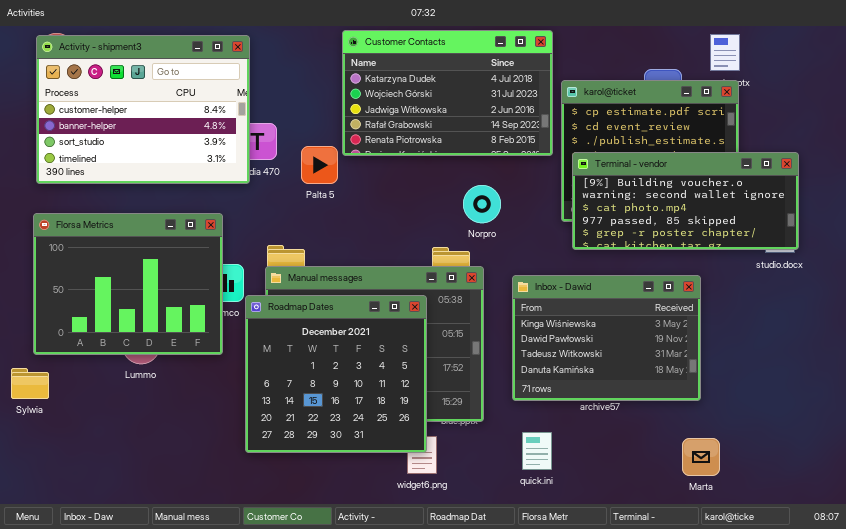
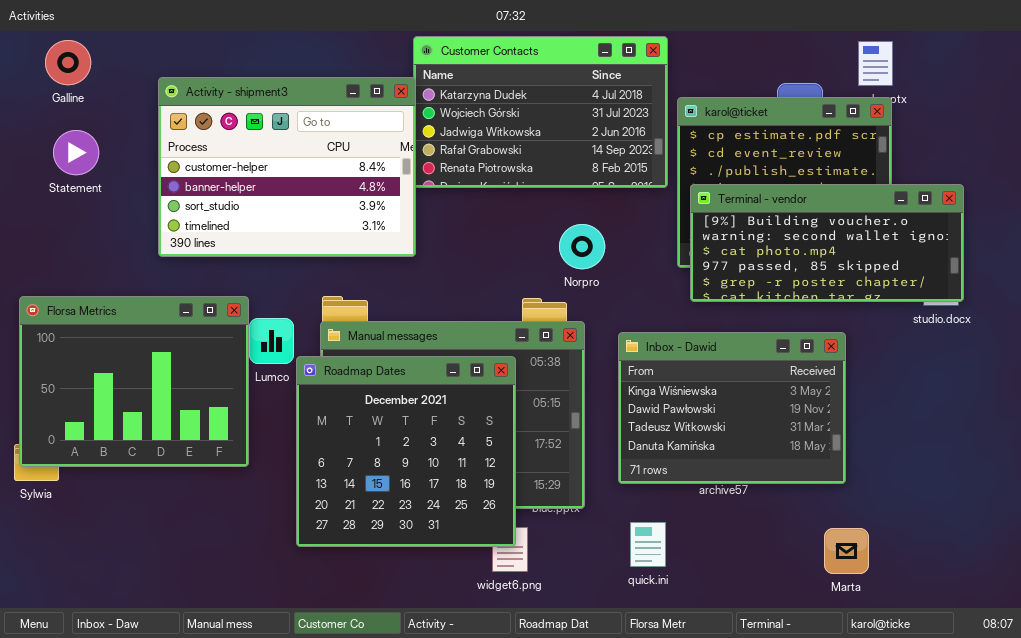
Activity - shipment3: [36,35,250,184] -> [158,77,416,257], moved
Florsa Metrics: [33,213,223,355] -> [19,296,249,467], moved

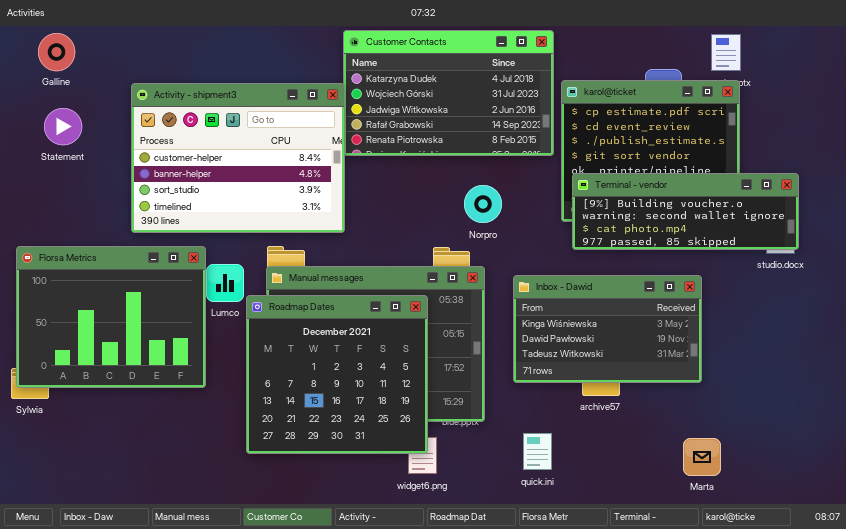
Activity - shipment3: [158,77,416,257] -> [131,83,345,233], moved
Terminal - vendor: [690,184,964,302] -> [572,173,799,250], resized
Inbox - Dawid: [618,332,846,484] -> [513,275,702,383], resized

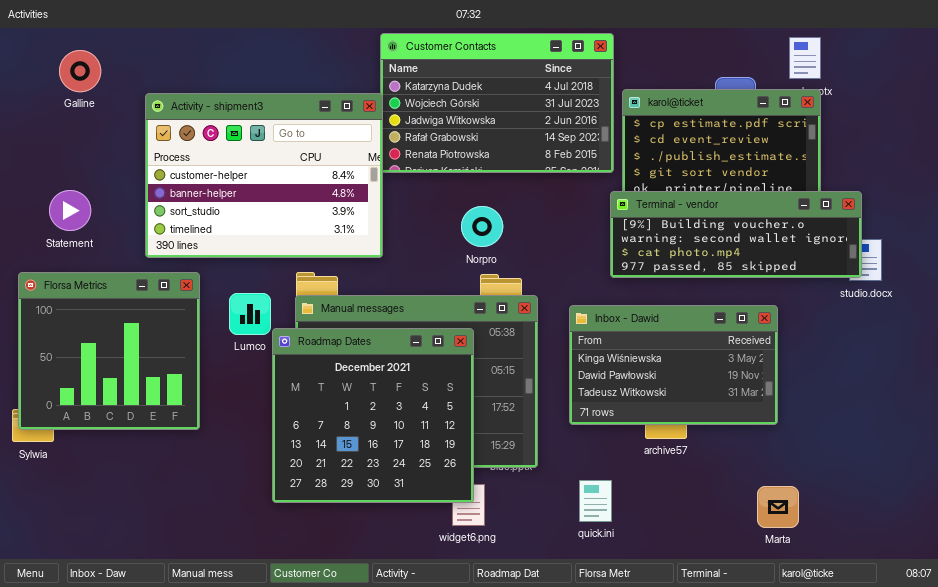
Galline: [38,33,75,71] -> [59,50,101,92], moved
Statement: [44,108,82,145] -> [49,190,91,231], moved
Terminal - vendor: [572,173,799,250] -> [610,191,862,278], moved
Norpro: [464,185,502,223] -> [461,206,503,247], moved
Florsa Metrics: [16,246,206,388] -> [18,272,200,430], resized

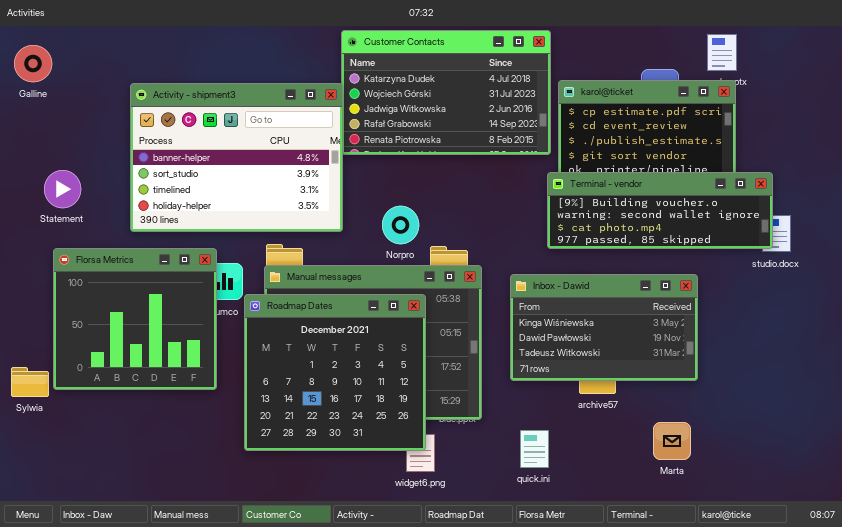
Galline: [59,50,101,92] -> [14,45,52,82], moved
Activity - shipment3: [145,93,383,258] -> [130,83,343,232], scrolled down 1 row
Norpro: [461,206,503,247] -> [382,206,419,244], moved
Florsa Metrics: [18,272,200,430] -> [53,248,217,390], moved
Marta: [757,486,799,528] -> [653,422,691,460], moved

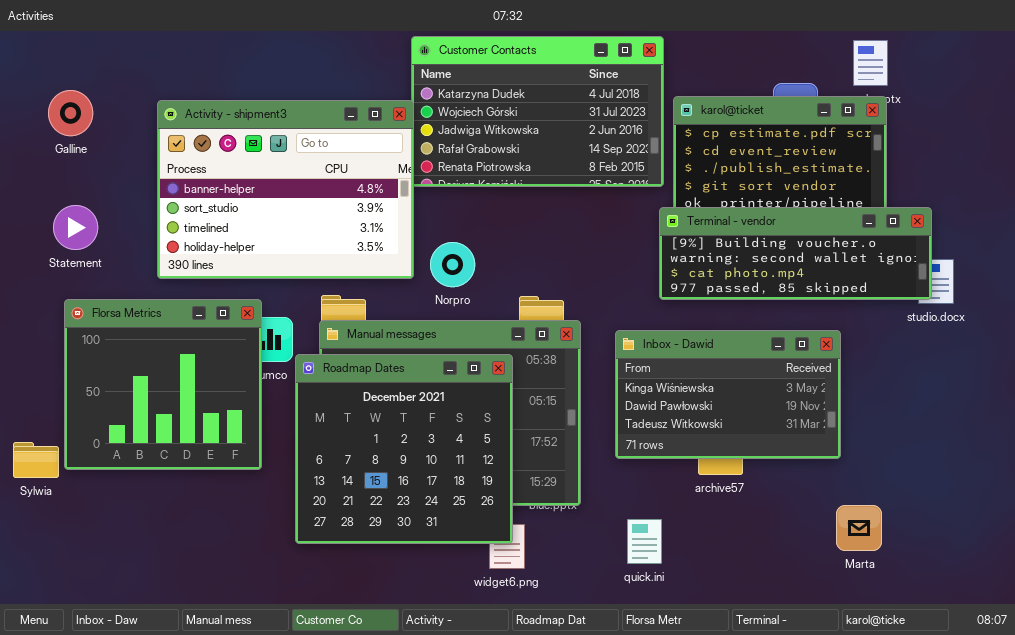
Galline: [14,45,52,82] -> [48,90,93,136], moved
Norpro: [382,206,419,244] -> [430,242,475,287], moved
Marta: [653,422,691,460] -> [836,505,882,551], moved

